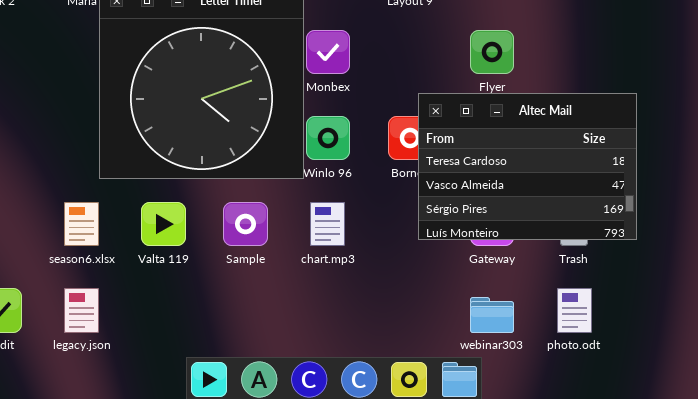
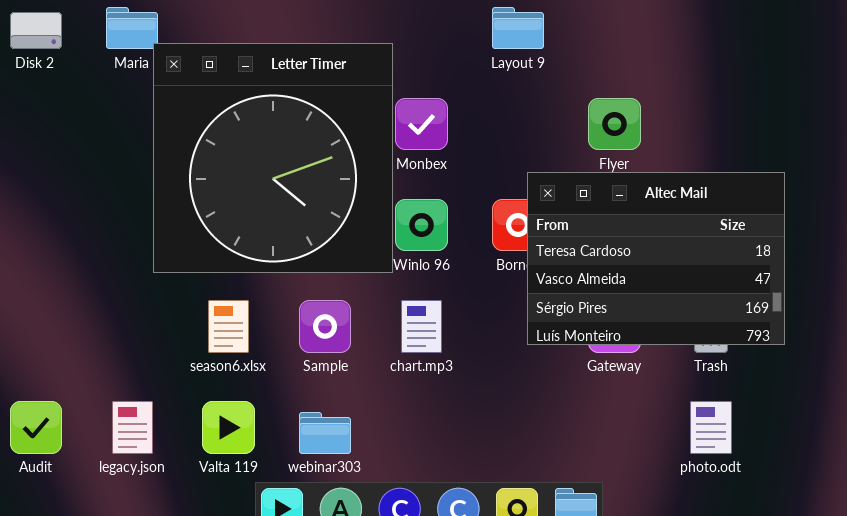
season6.xlsx: [64,202,99,246] -> [208,300,249,353], moved
Valta 119: [141,202,186,246] -> [202,401,255,454], moved
webinar303: [470,297,514,333] -> [299,412,351,454], moved

